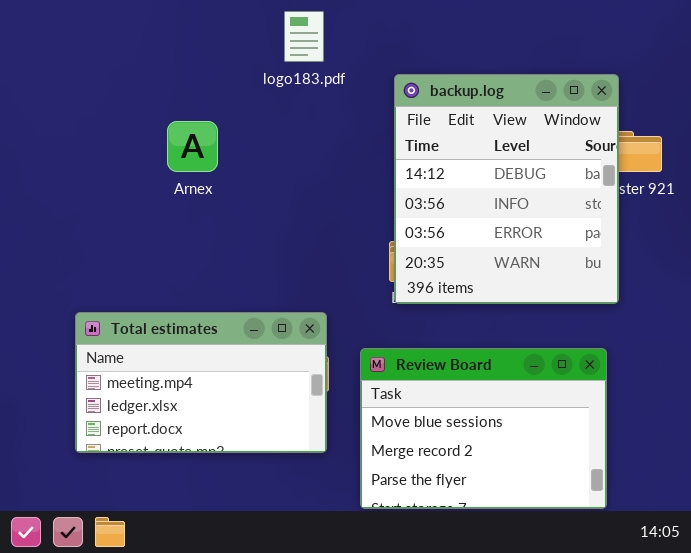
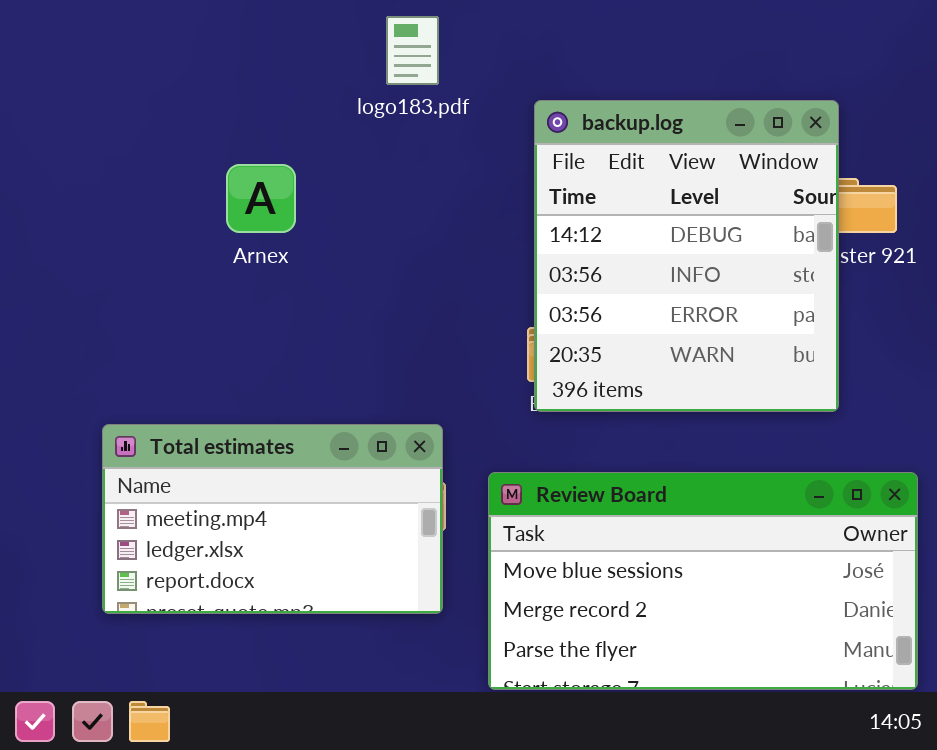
Review Board: [360,348,607,509] -> [488,472,918,690], resized

